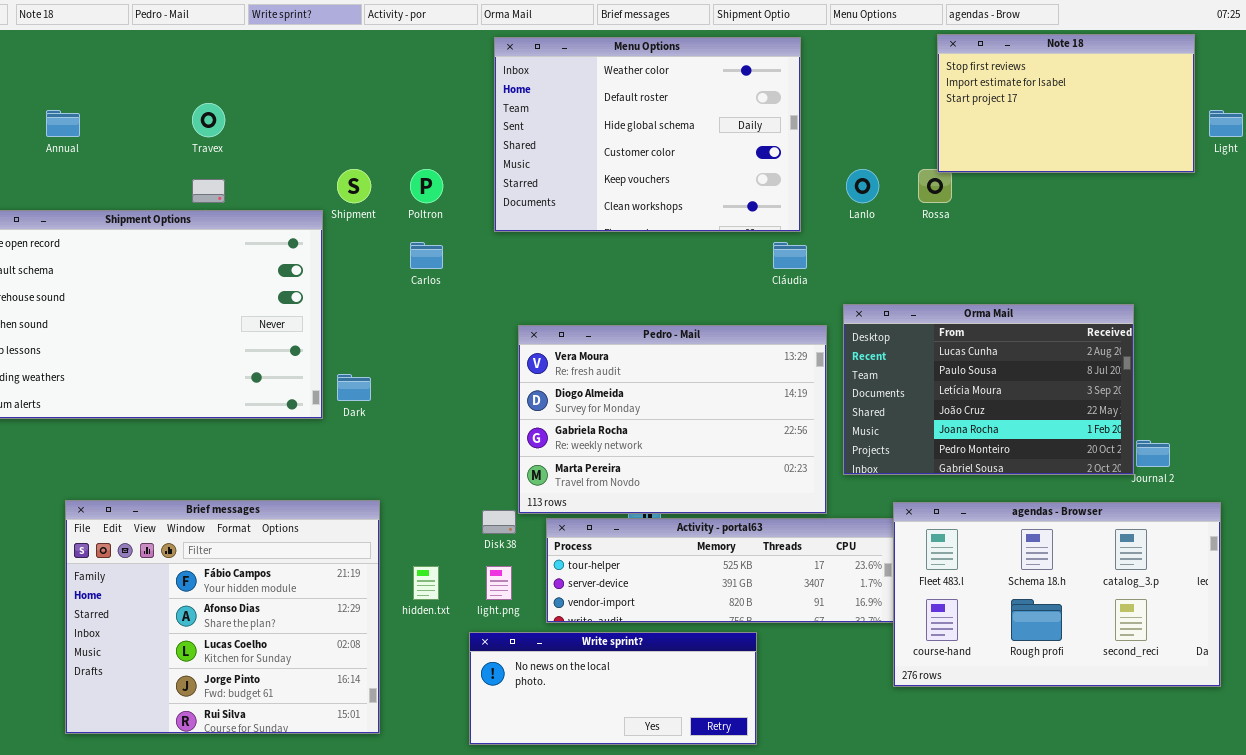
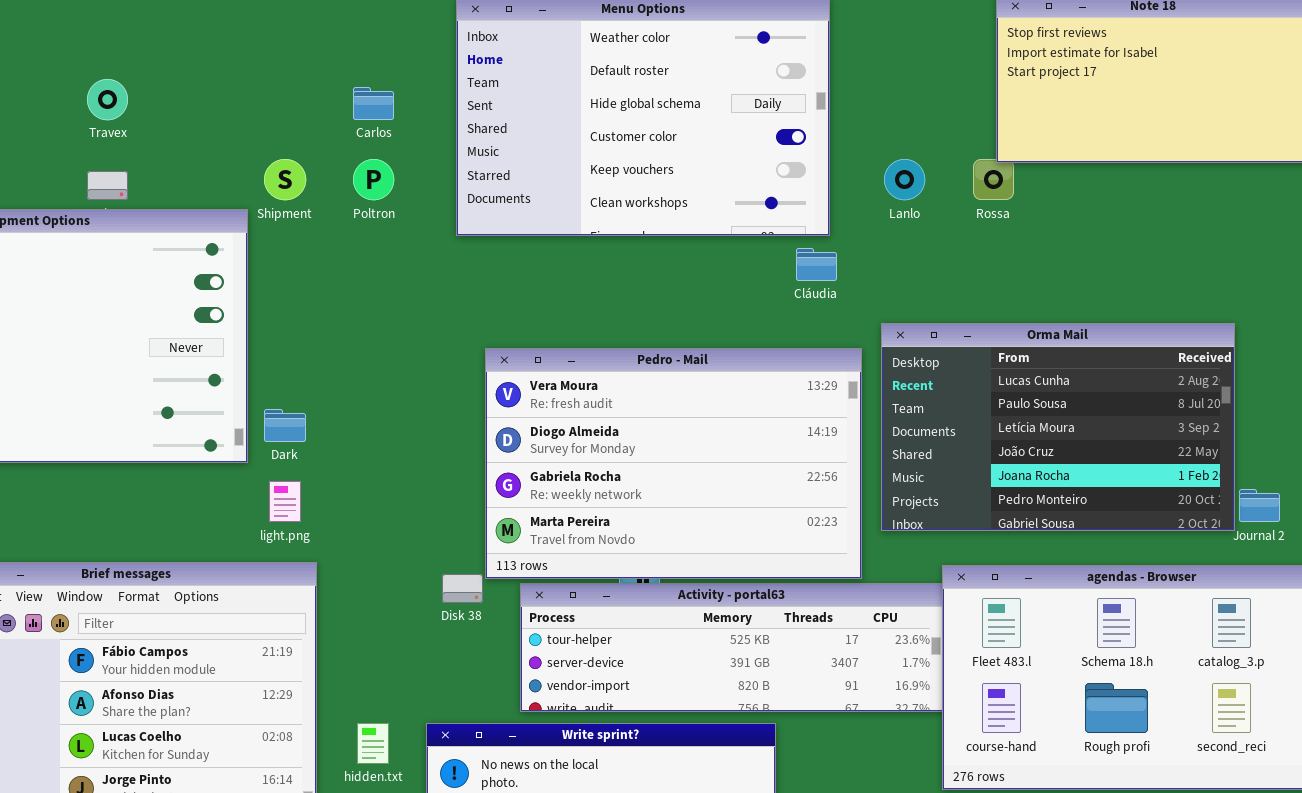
Carlos: [410,242,443,269] -> [353,87,394,120], moved
hidden.txt: [413,566,439,600] -> [357,723,389,764], moved
light.png: [486,566,512,600] -> [269,481,301,522], moved

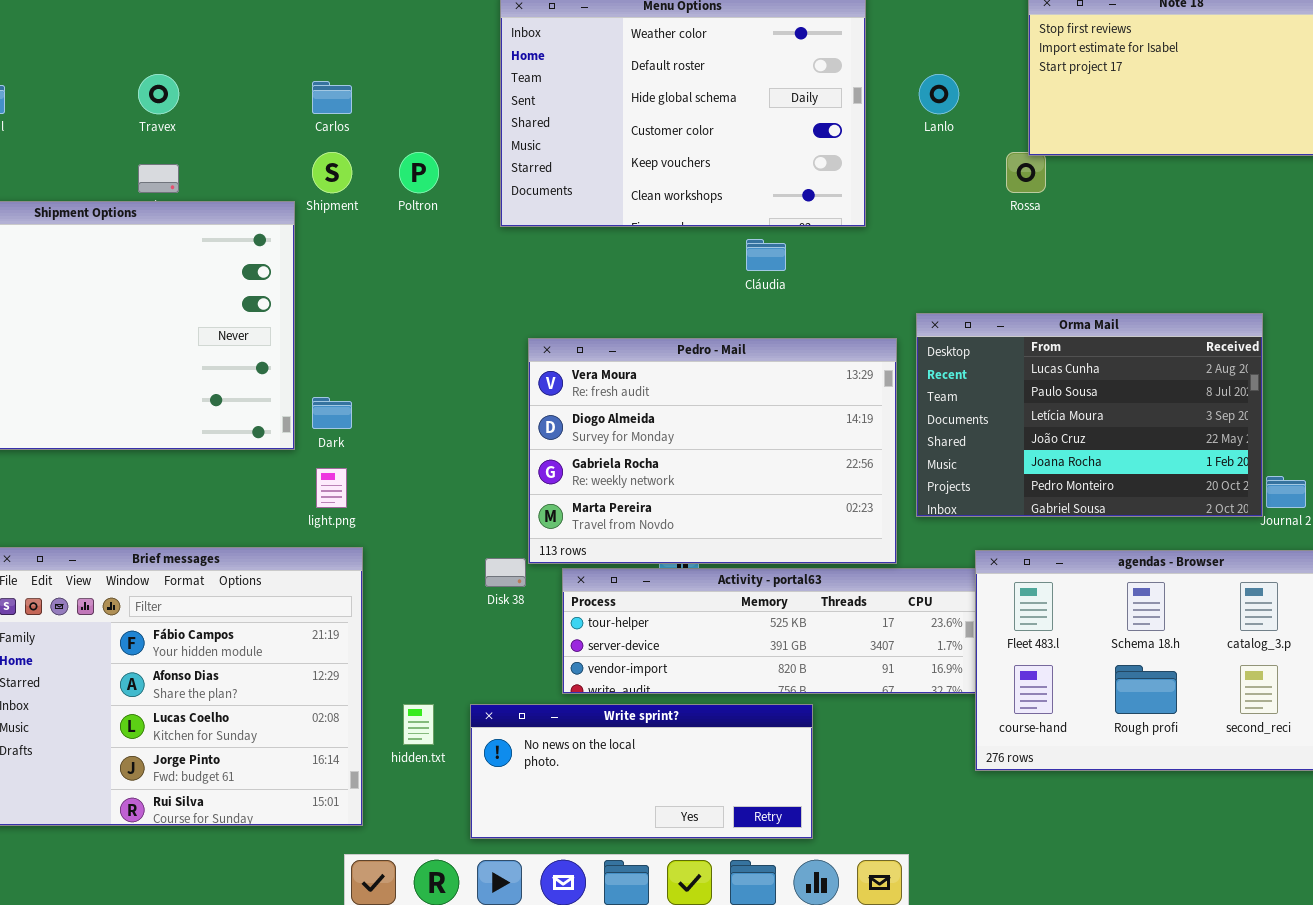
Carlos: [353,87,394,120] -> [312,81,352,114], moved
Lanlo: [884,159,925,200] -> [919,74,959,114], moved
Cláudia: [796,248,837,281] -> [746,239,786,271], moved

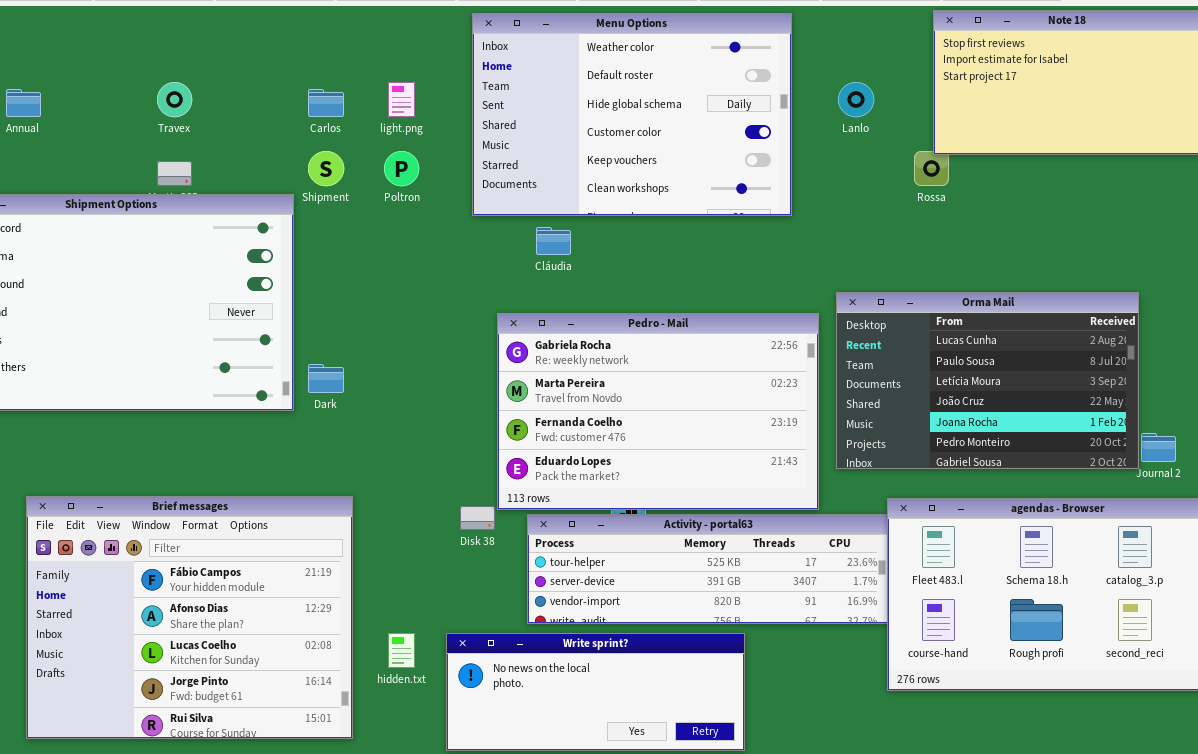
Cláudia: [746,239,786,271] -> [536,227,571,255], moved
Pedro - Mail: [528,338,897,564] -> [497,313,819,510], scrolled down 2 rows
light.png: [316,468,347,508] -> [388,82,415,117], moved

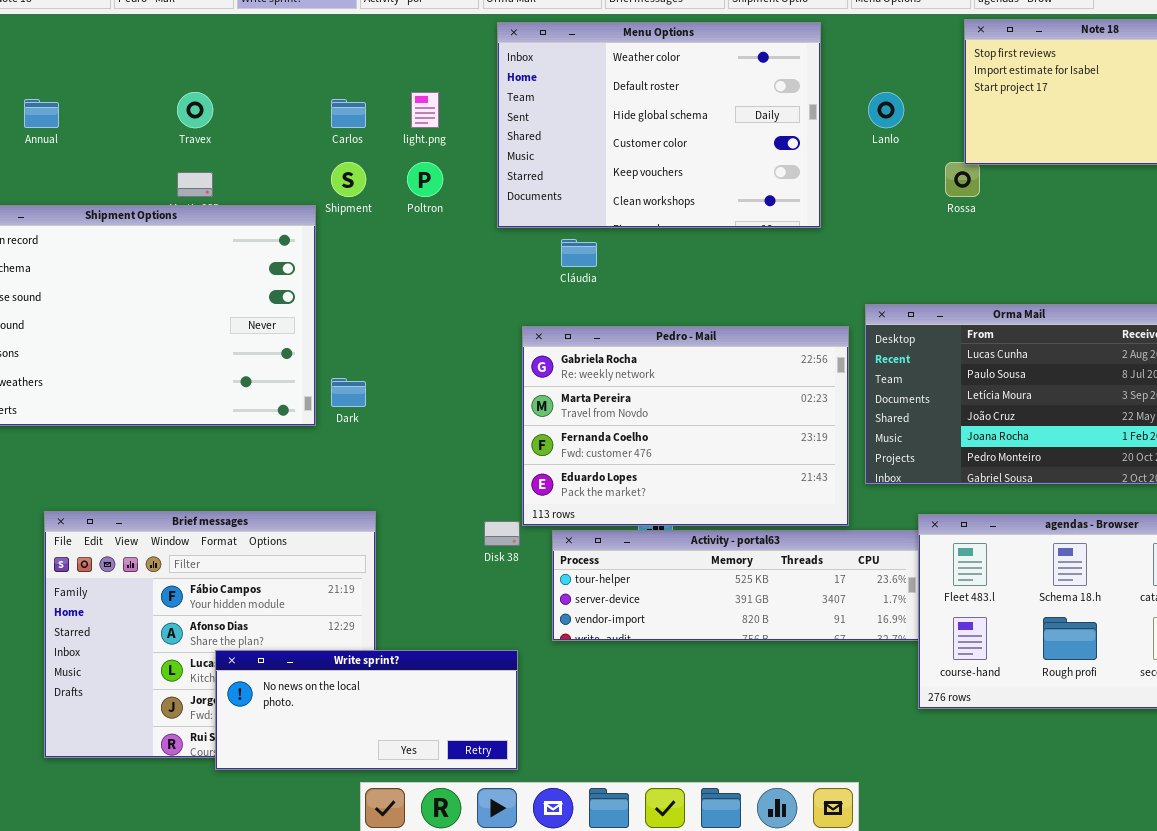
Write sprint?: [446,633,745,751] -> [215,650,518,770], moved

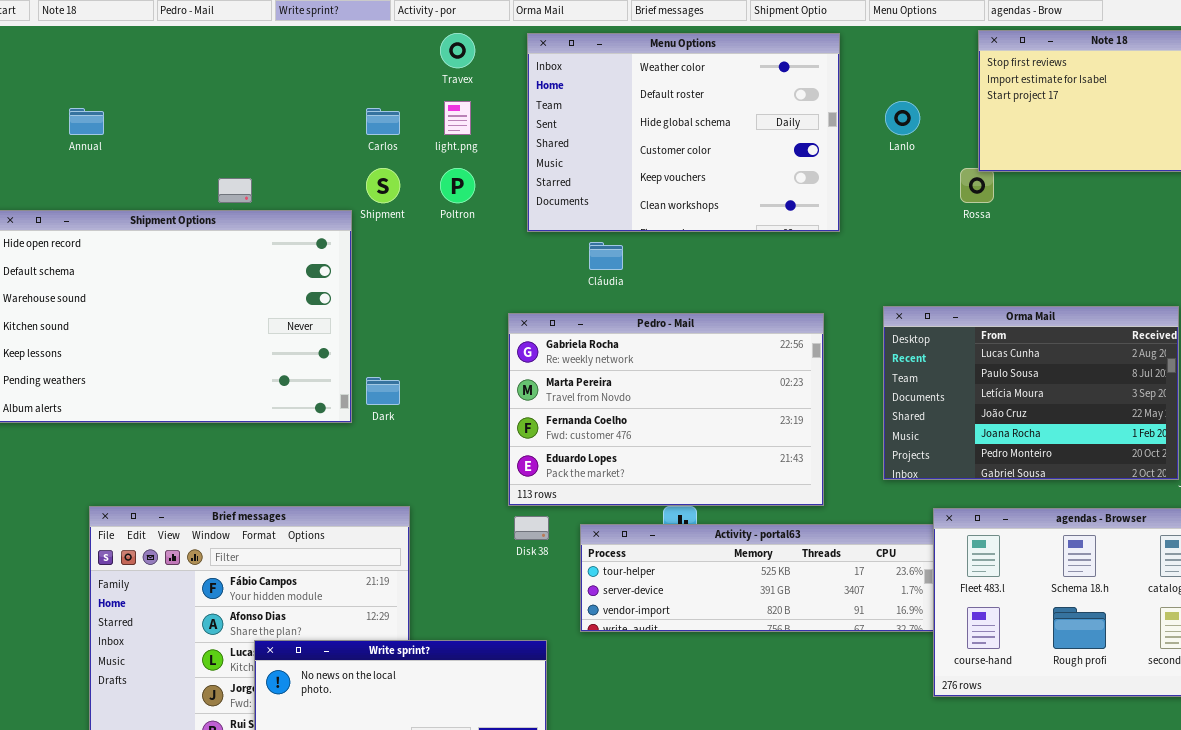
Travex: [177,92,213,128] -> [440,33,475,68], moved
Pedro - Mail: [522,326,849,526] -> [508,313,824,506], moved

